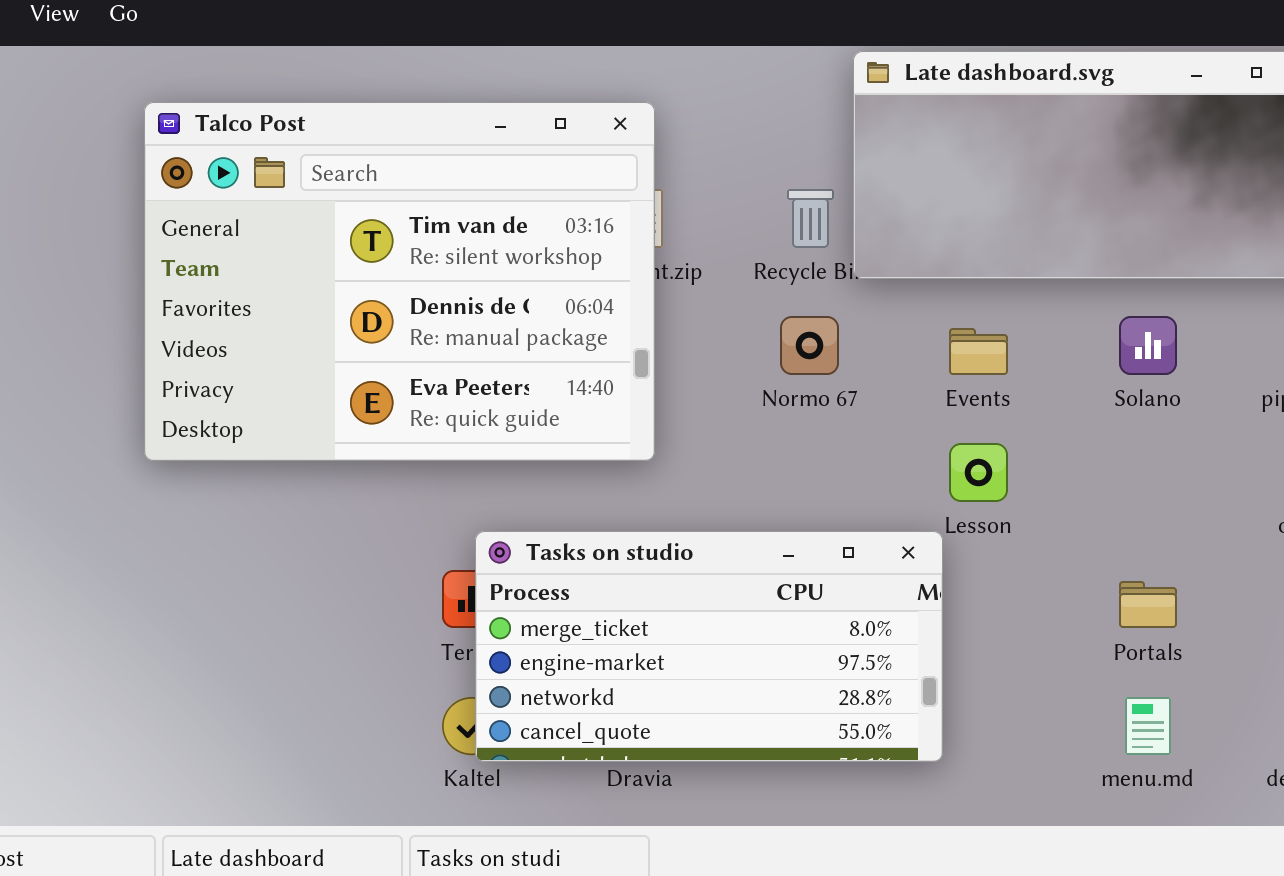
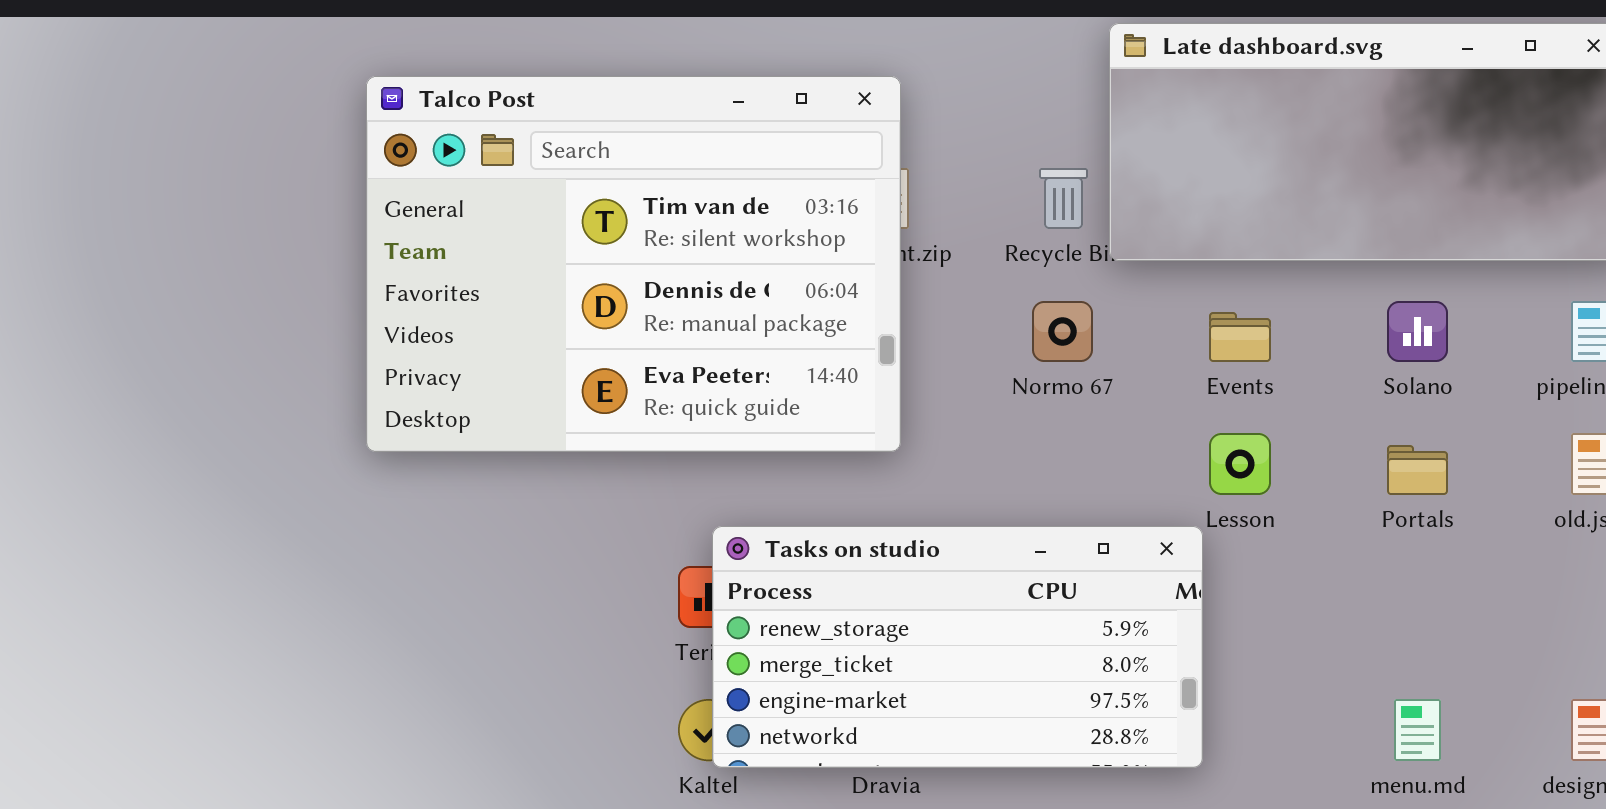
Tasks on studio: [475,531,943,762] -> [712,526,1203,768], scrolled up 1 row
Portals: [1119,581,1177,628] -> [1387,445,1448,495], moved

